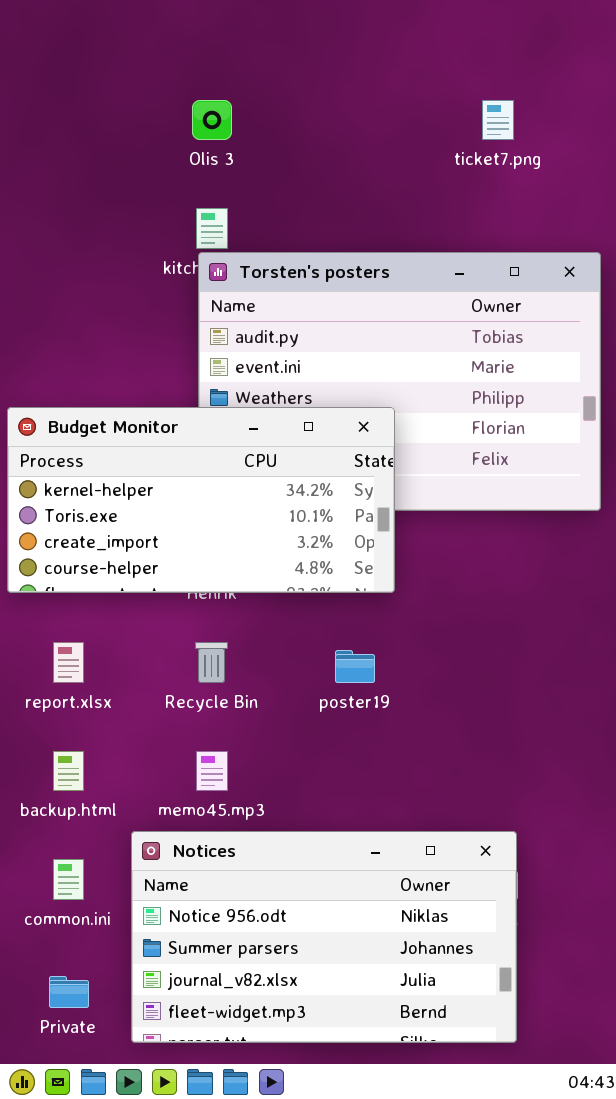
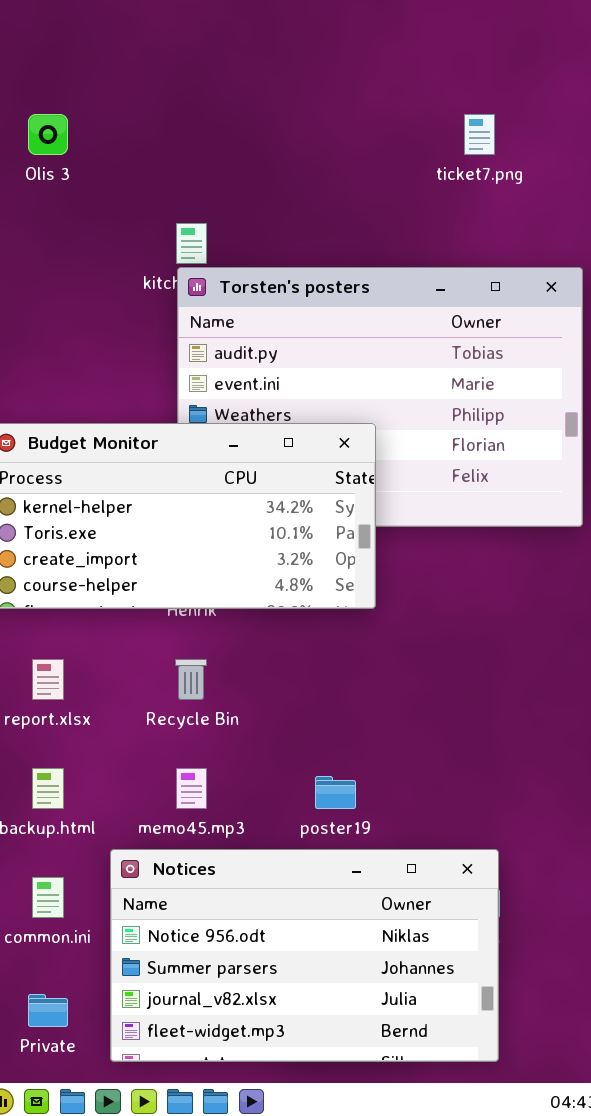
Olis 3: [192,100,232,140] -> [28,114,68,155], moved
poster19: [335,650,375,683] -> [315,776,356,809], moved

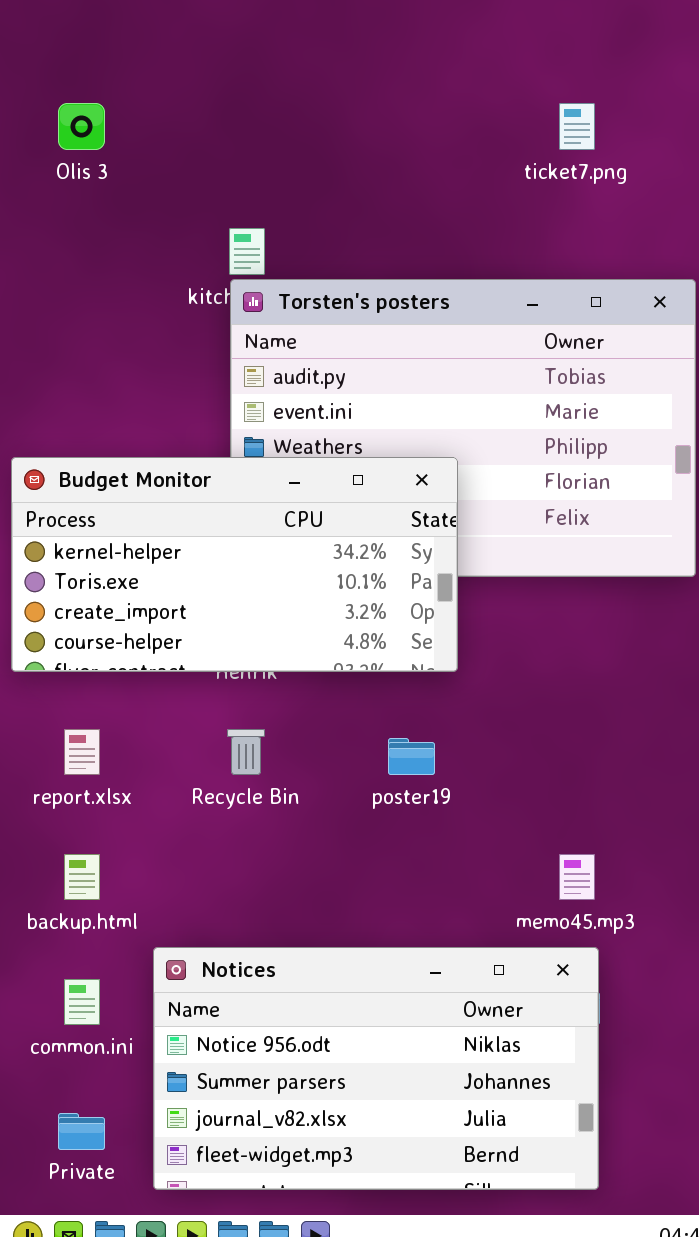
memo45.mp3: [176,768,207,809] -> [559,854,595,900], moved
poster19: [315,776,356,809] -> [388,738,435,775], moved

